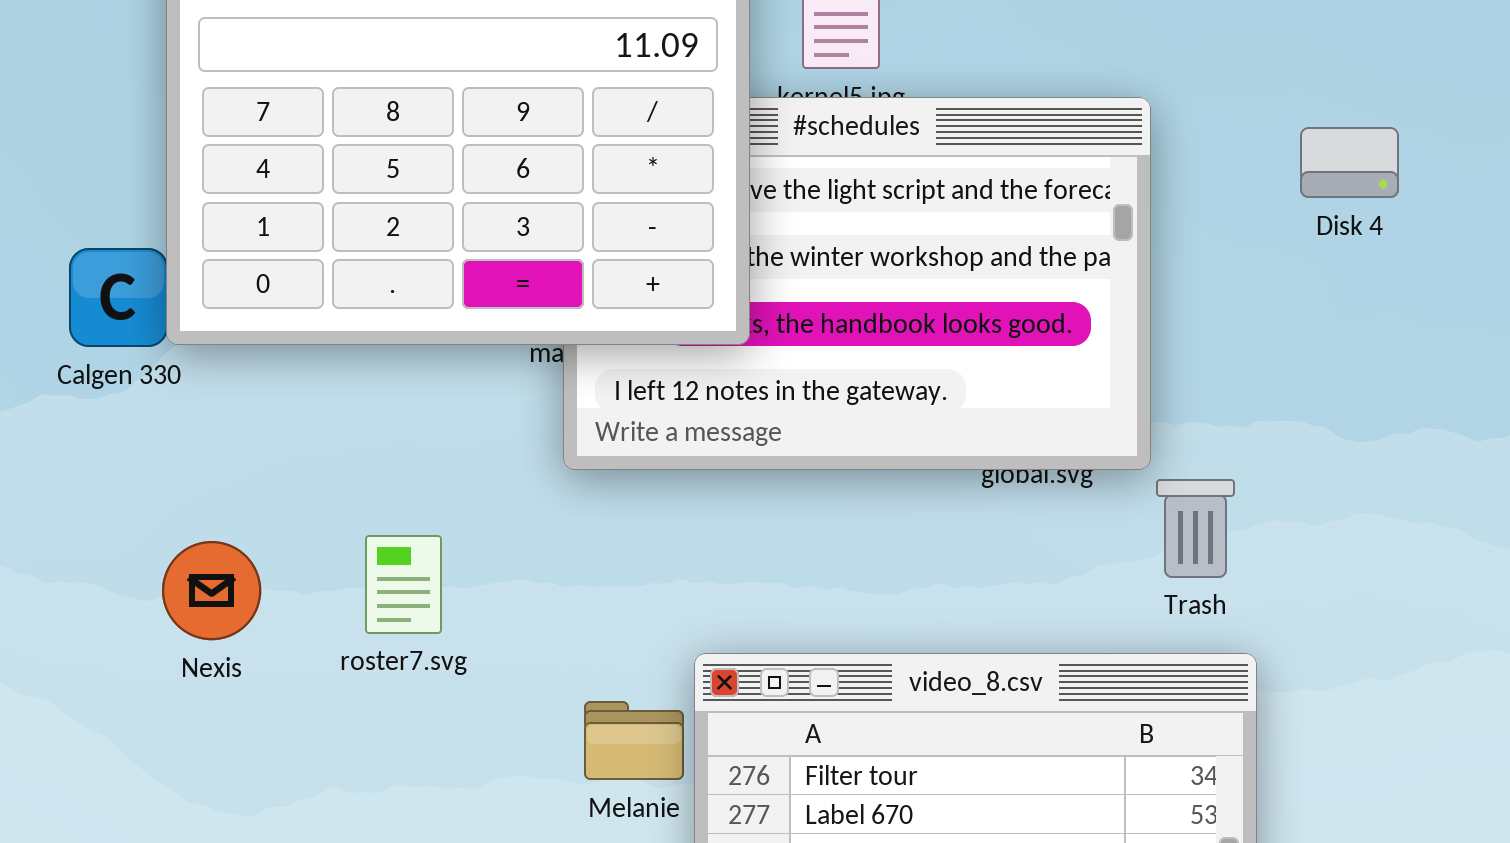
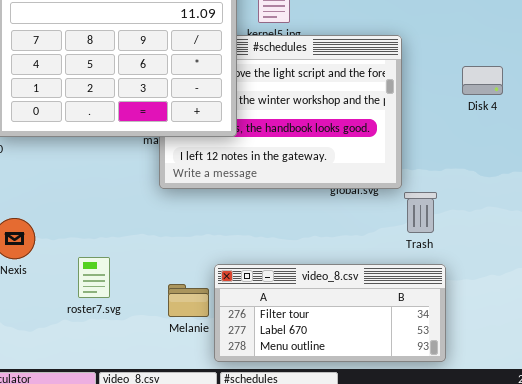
Disk 4: [1300,127,1399,198] -> [462,66,503,95], moved
roster7.svg: [365,535,442,634] -> [78,257,110,298], moved

